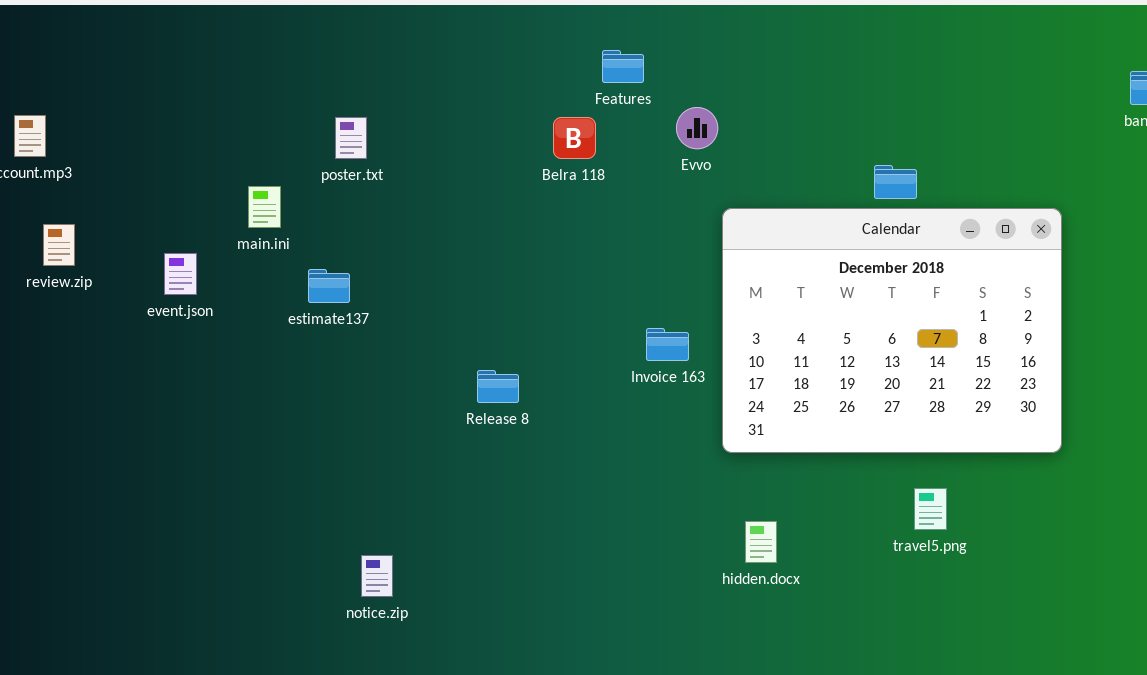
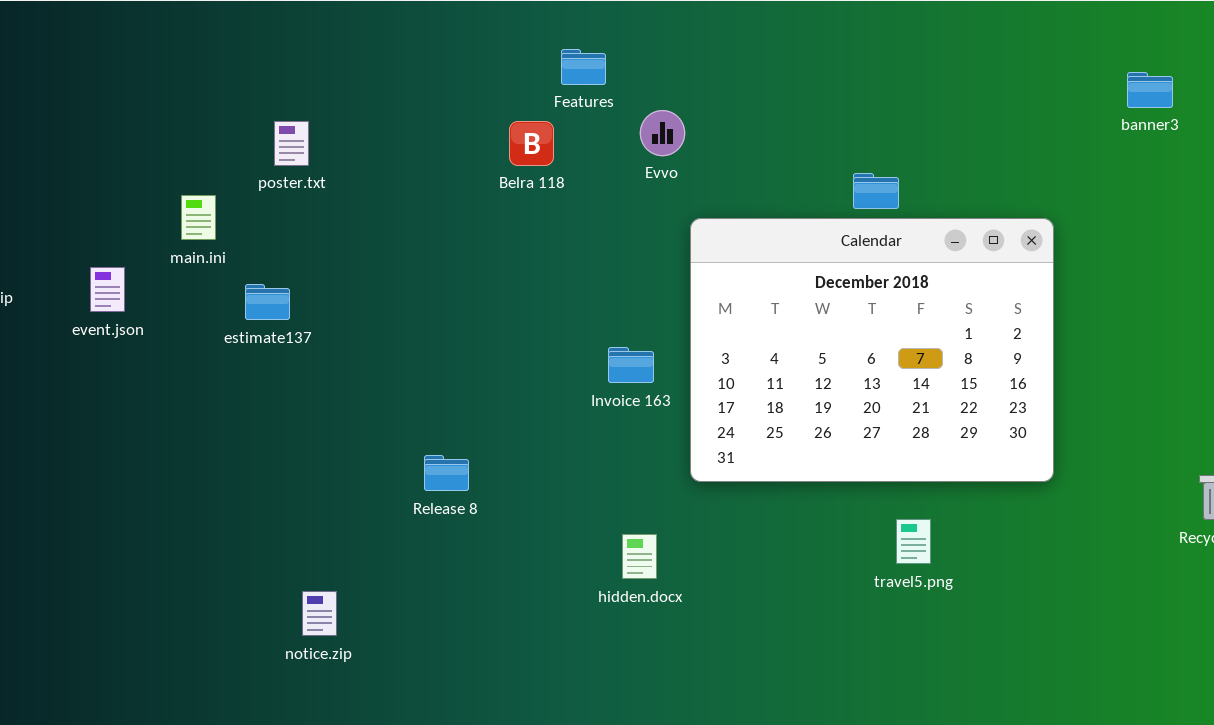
Release 8: [477,370,519,403] -> [424,455,469,491], moved
hidden.docx: [745,521,777,563] -> [622,534,657,579], moved

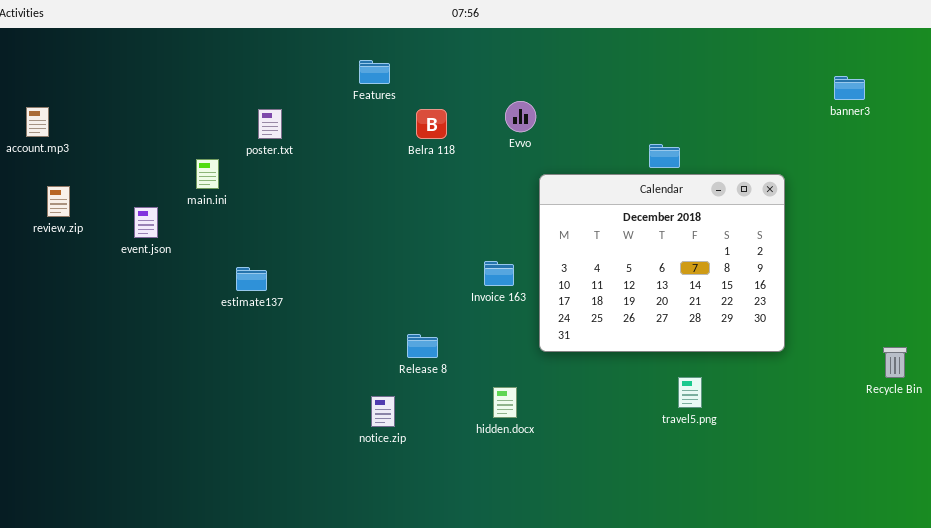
Features: [561,49,606,85] -> [359,60,390,84], moved
estimate137: [245,284,290,320] -> [236,267,267,291], moved
Release 8: [424,455,469,491] -> [407,334,438,358], moved
notice.zip: [302,591,337,636] -> [371,396,395,427], moved

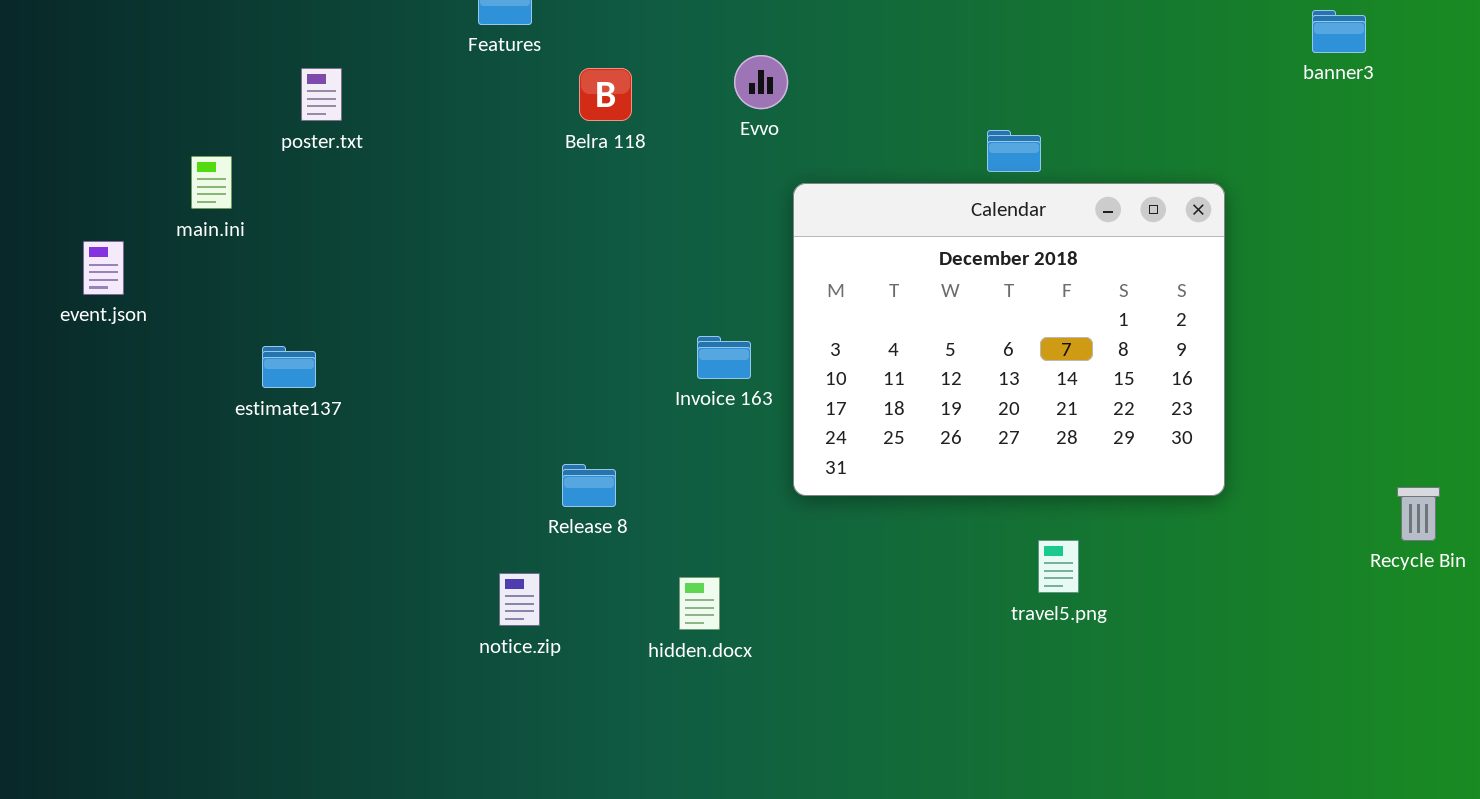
hidden.docx: [493,387,517,418] -> [679,577,720,630], moved

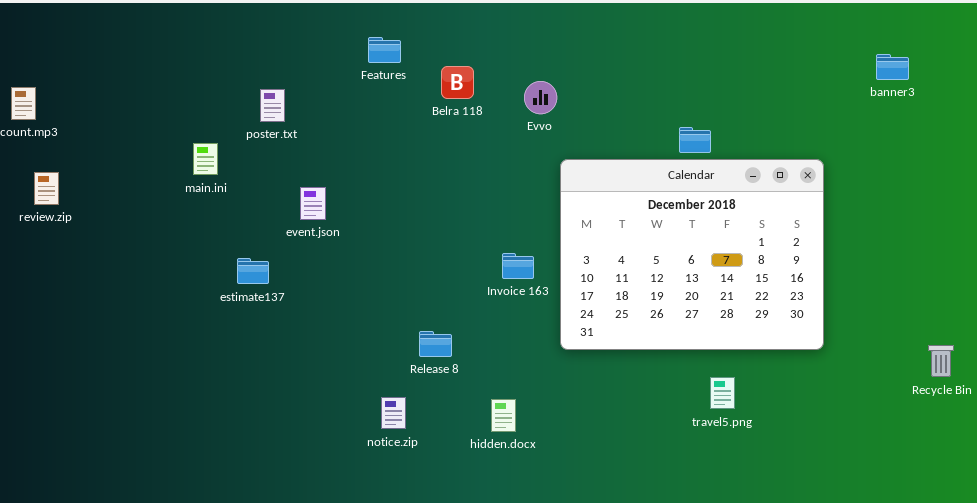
Belra 118: [579,68,632,121] -> [441,66,474,99], moved
event.json: [83,241,124,295] -> [300,187,326,220], moved

